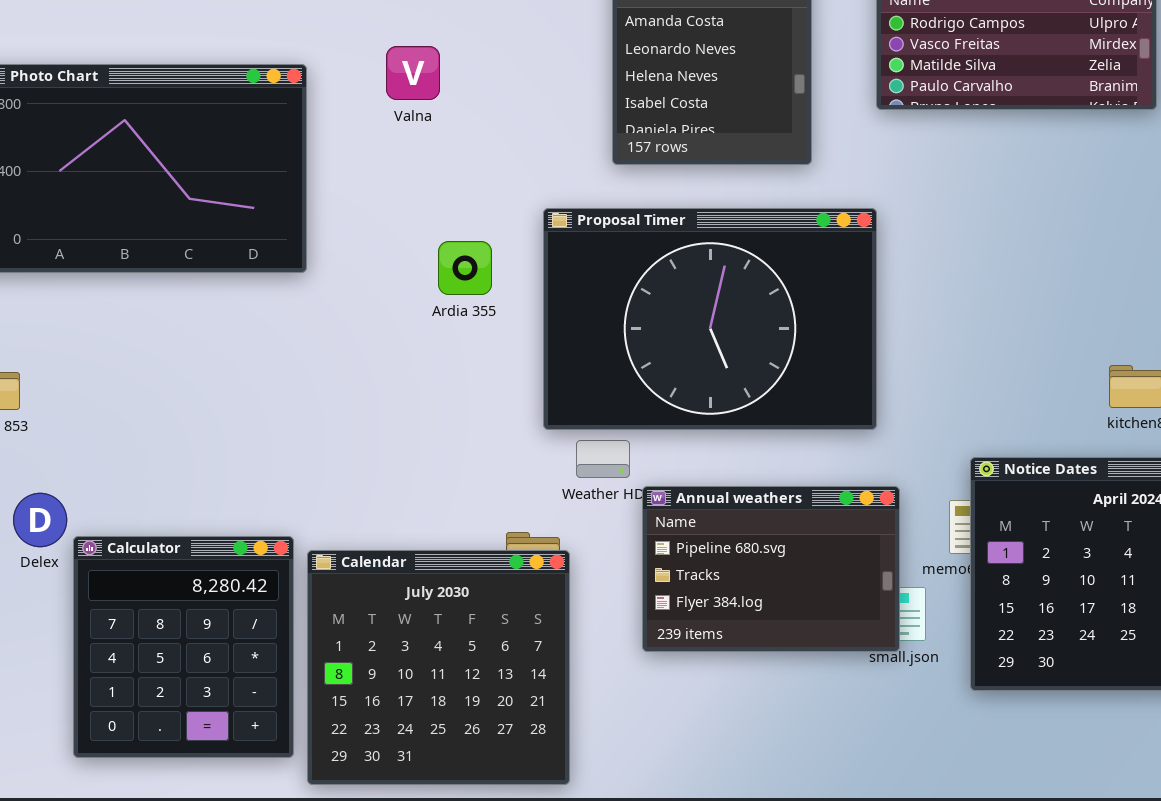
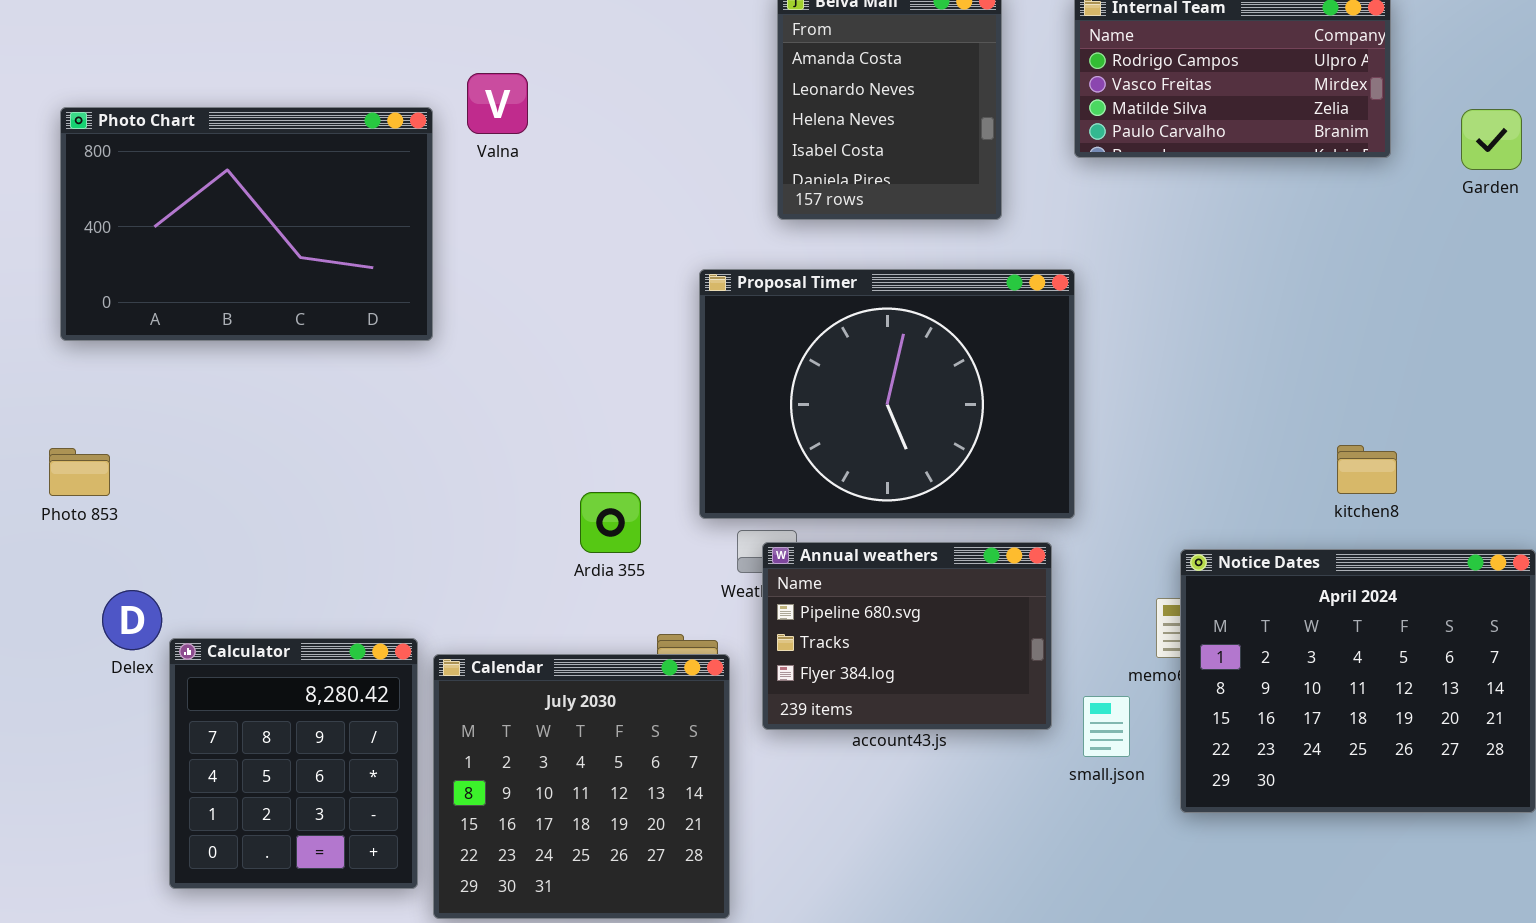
Valna: [386,46,440,100] -> [467,73,528,134], moved
Ardia 355: [438,241,492,295] -> [580,492,641,553], moved
Annual weathers: [642,486,900,652] -> [762,542,1052,730], moved

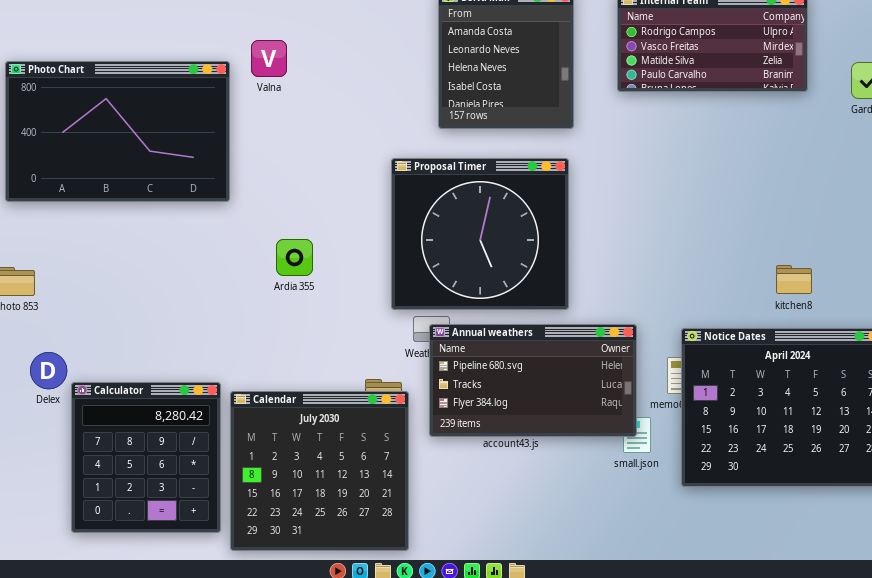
Proposal Timer: [699,269,1075,519] -> [391,158,569,310], resized
Ardia 355: [580,492,641,553] -> [276,239,313,276], moved
Annual weathers: [762,542,1052,730] -> [429,324,637,437], resized

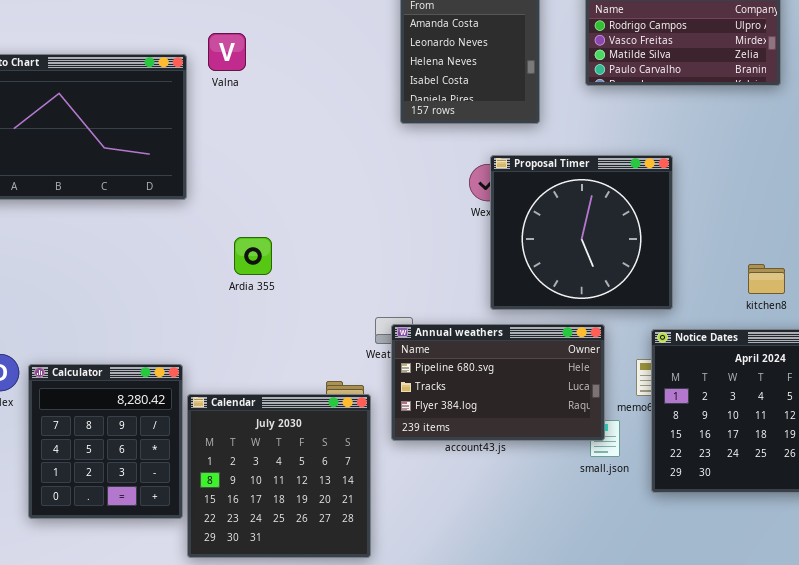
Proposal Timer: [391,158,569,310] -> [490,155,673,310], moved
Calculator: [71,382,221,533] -> [28,364,183,519], moved

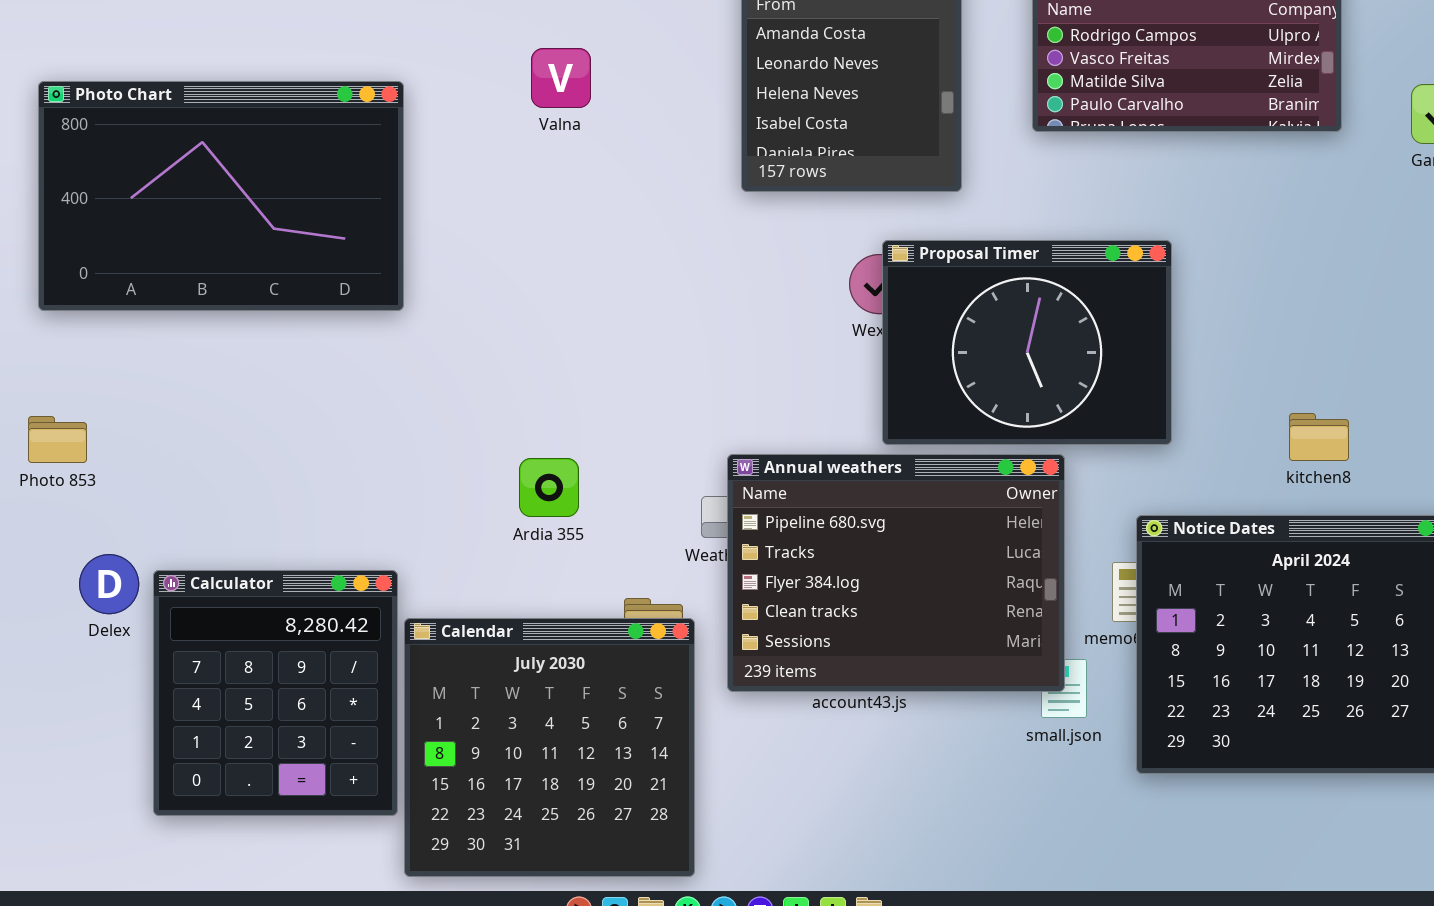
Valna: [208,33,246,71] -> [531,48,591,108], moved
Proposal Timer: [490,155,673,310] -> [882,240,1172,445], resized
Ardia 355: [234,237,272,275] -> [519,458,579,517], moved
Annual weathers: [391,324,605,441] -> [727,454,1065,692], resized

